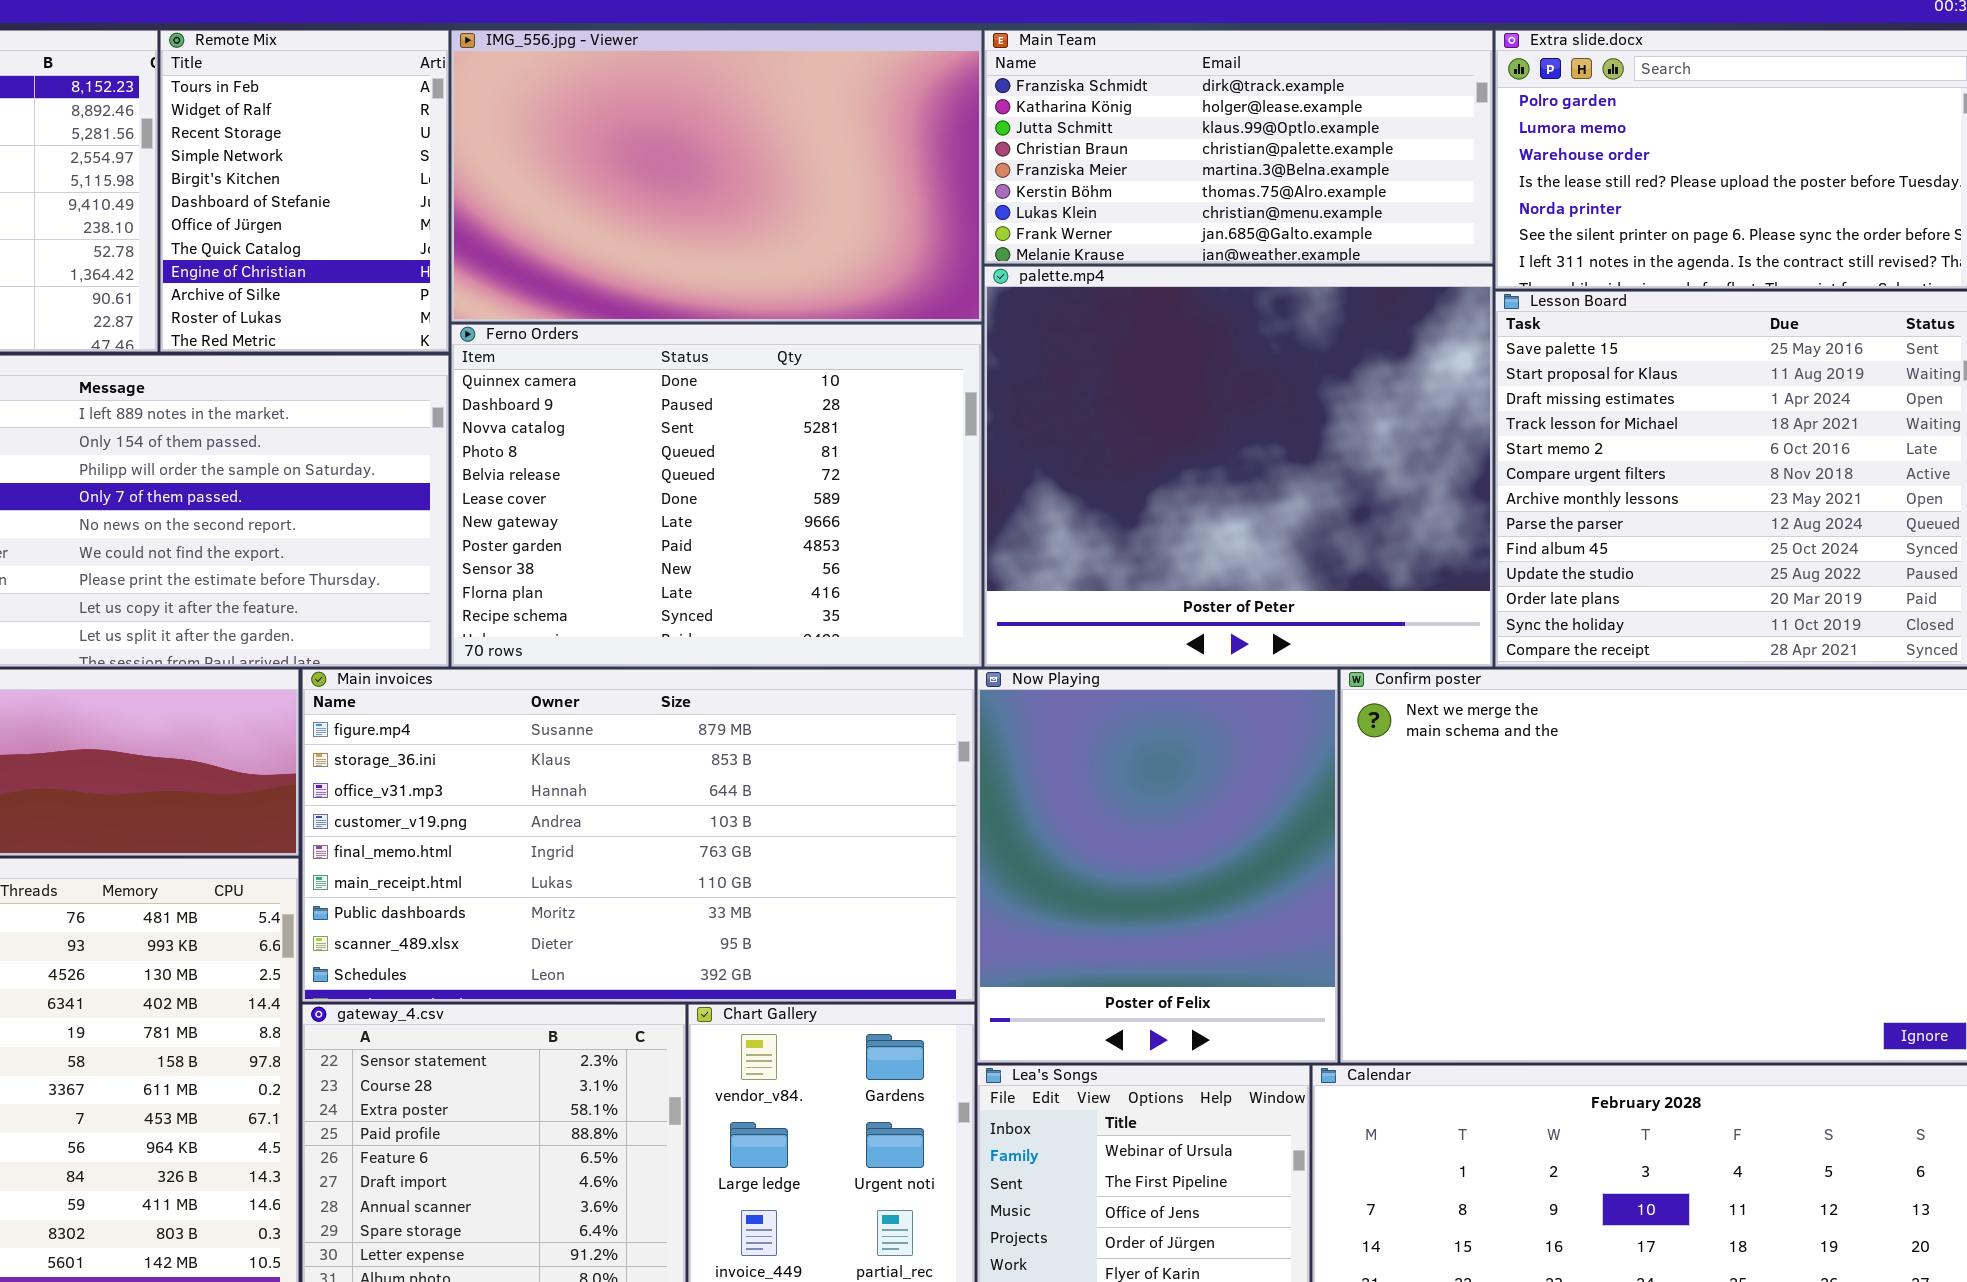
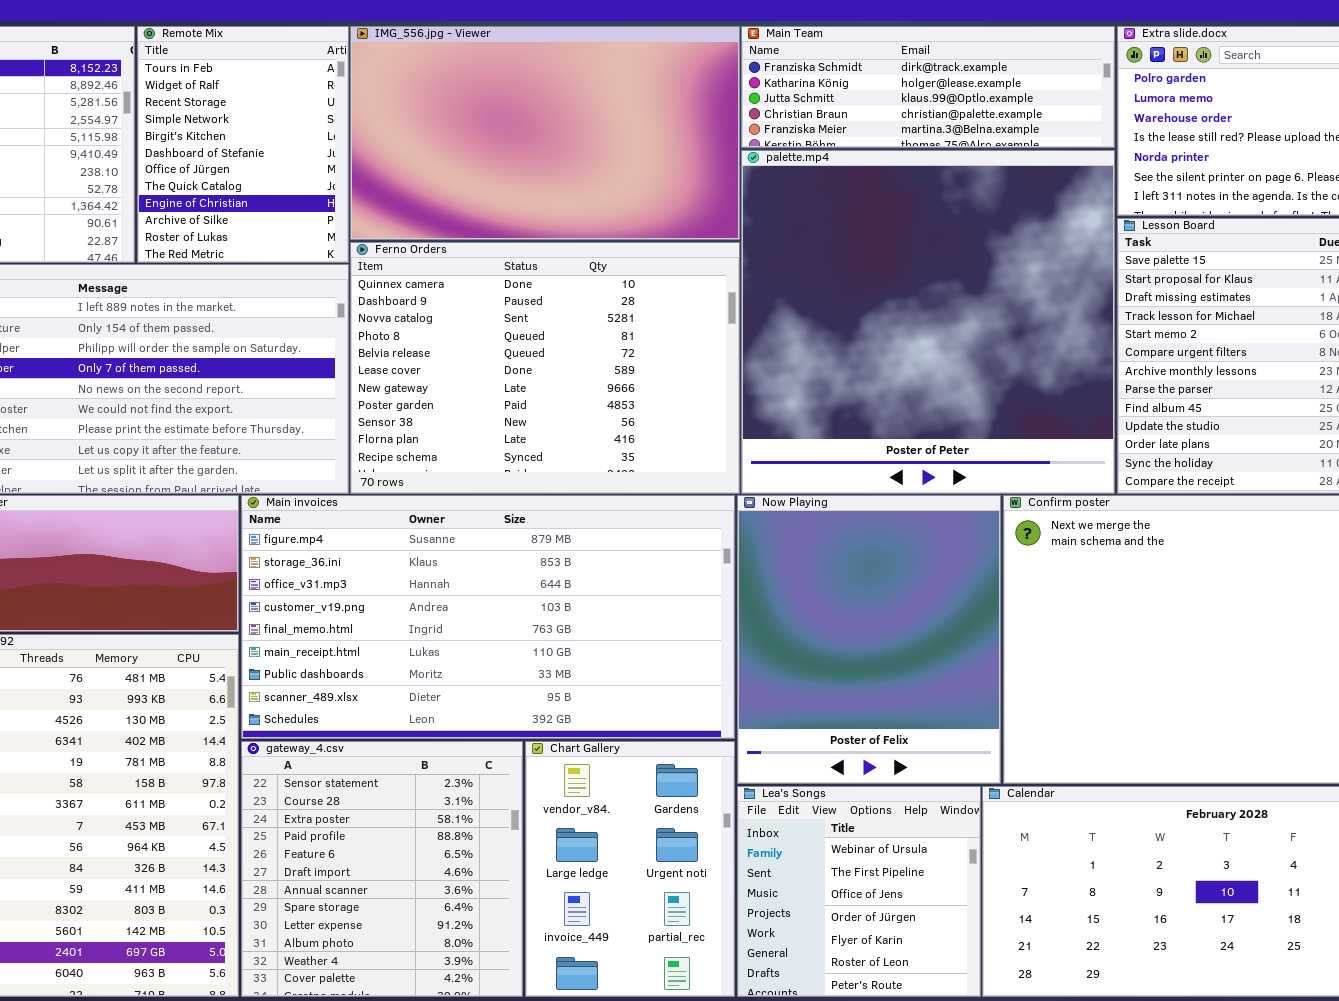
Main Team: [984,30,1493,264] -> [741,26,1115,148], resized
palette.mp4: [984,266,1493,667] -> [741,150,1115,494], resized

